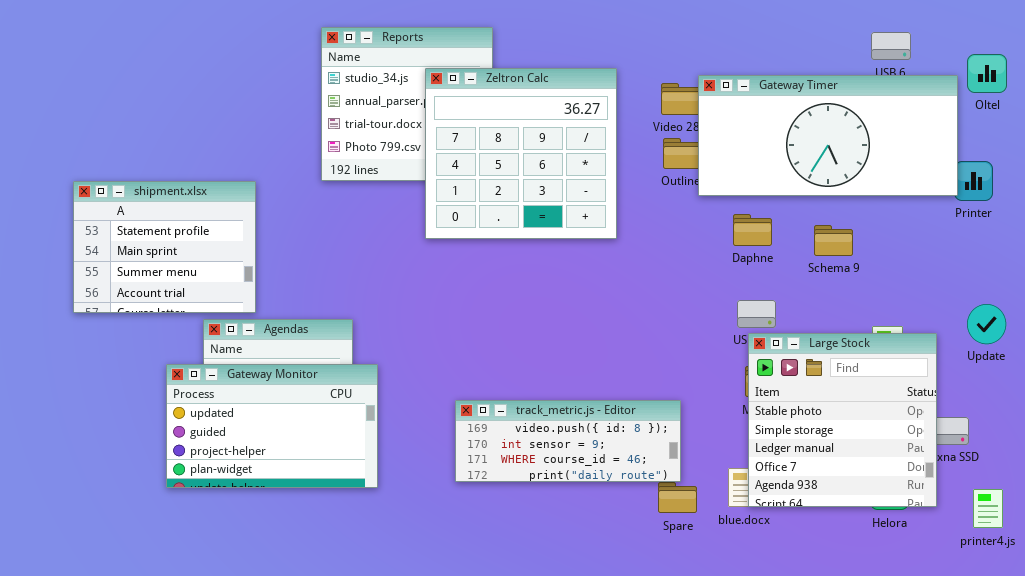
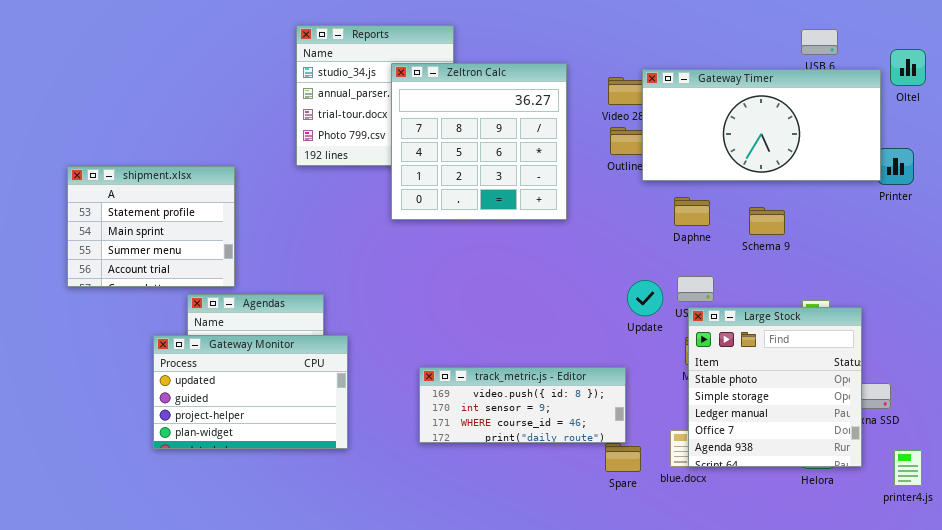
Update: [967,304,1006,344] -> [627,280,663,316], moved

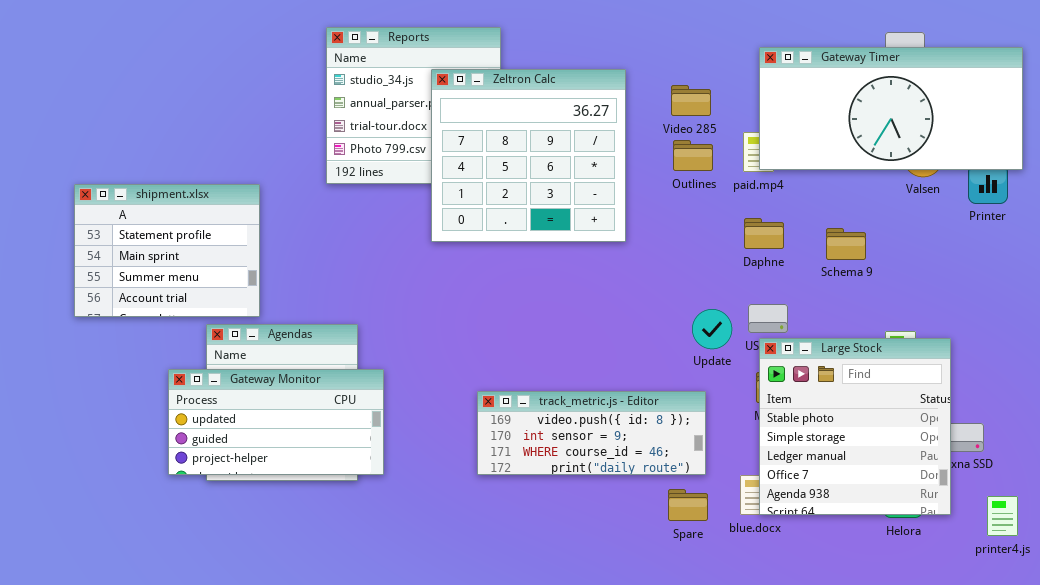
Gateway Timer: [642,69,881,181] -> [759,47,1023,170], moved
Gateway Monitor: [153,335,348,449] -> [168,369,384,475], resized
track_metric.js - Editor: [419,367,626,443] -> [477,391,706,475], moved

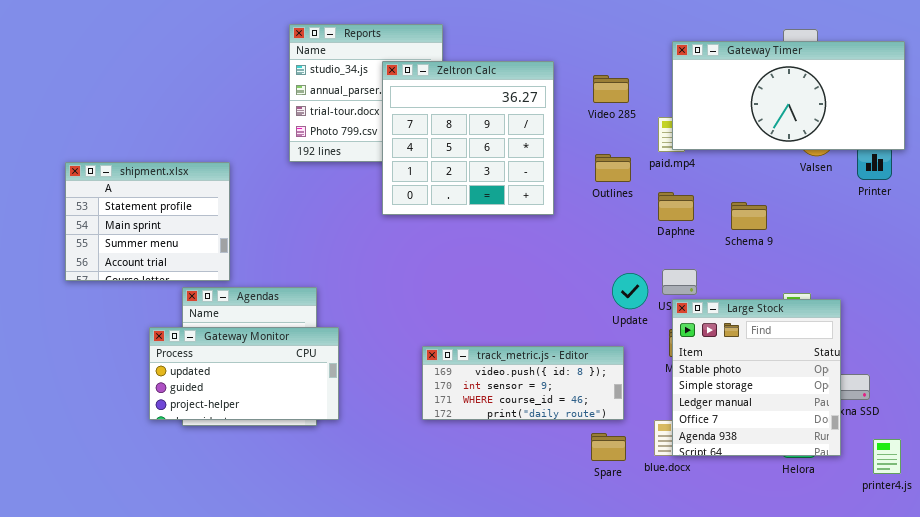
Outlines: [673,140,713,171] -> [595,154,631,182], moved

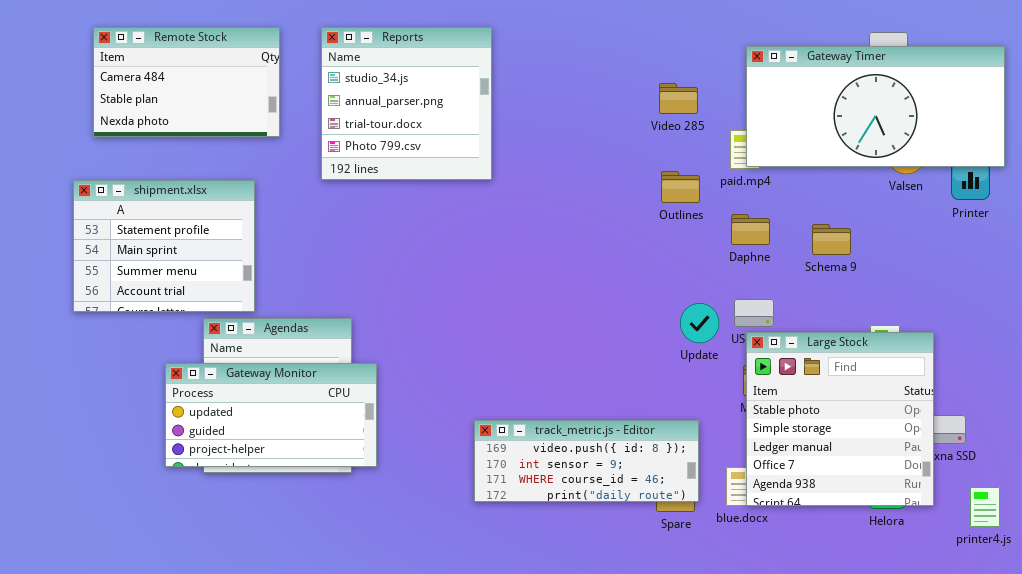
Remote Stock: none -> [93,27,280,137], opened
Zeltron Calc: [382,61,554,215] -> none, closed
track_metric.js - Editor: [422,346,624,420] -> [474,420,699,502], moved

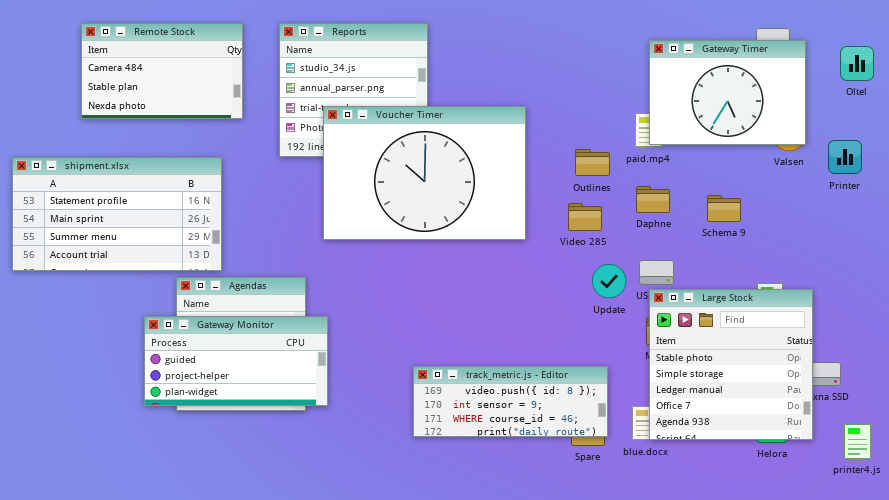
Gateway Timer: [746,46,1005,167] -> [649,40,806,145], resized
Video 285: [659,83,698,114] -> [568,203,602,231], moved
Voucher Timer: none -> [323,106,526,240], opened
shipment.xlsx: [73,180,255,312] -> [12,157,222,271], resized
Gateway Monitor: [165,363,377,467] -> [144,316,328,406], scrolled down 1 row

